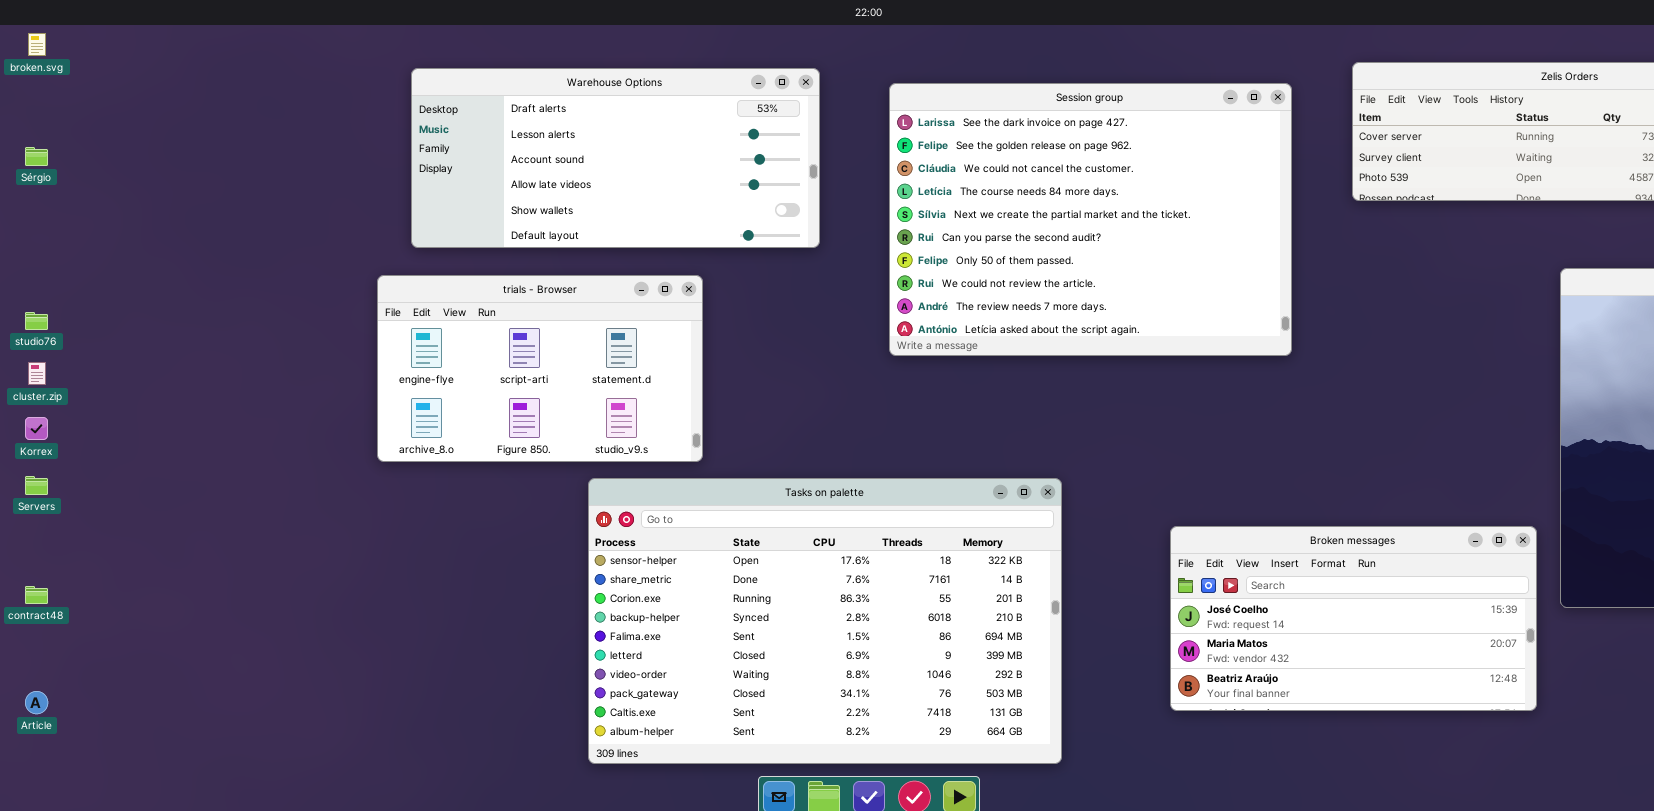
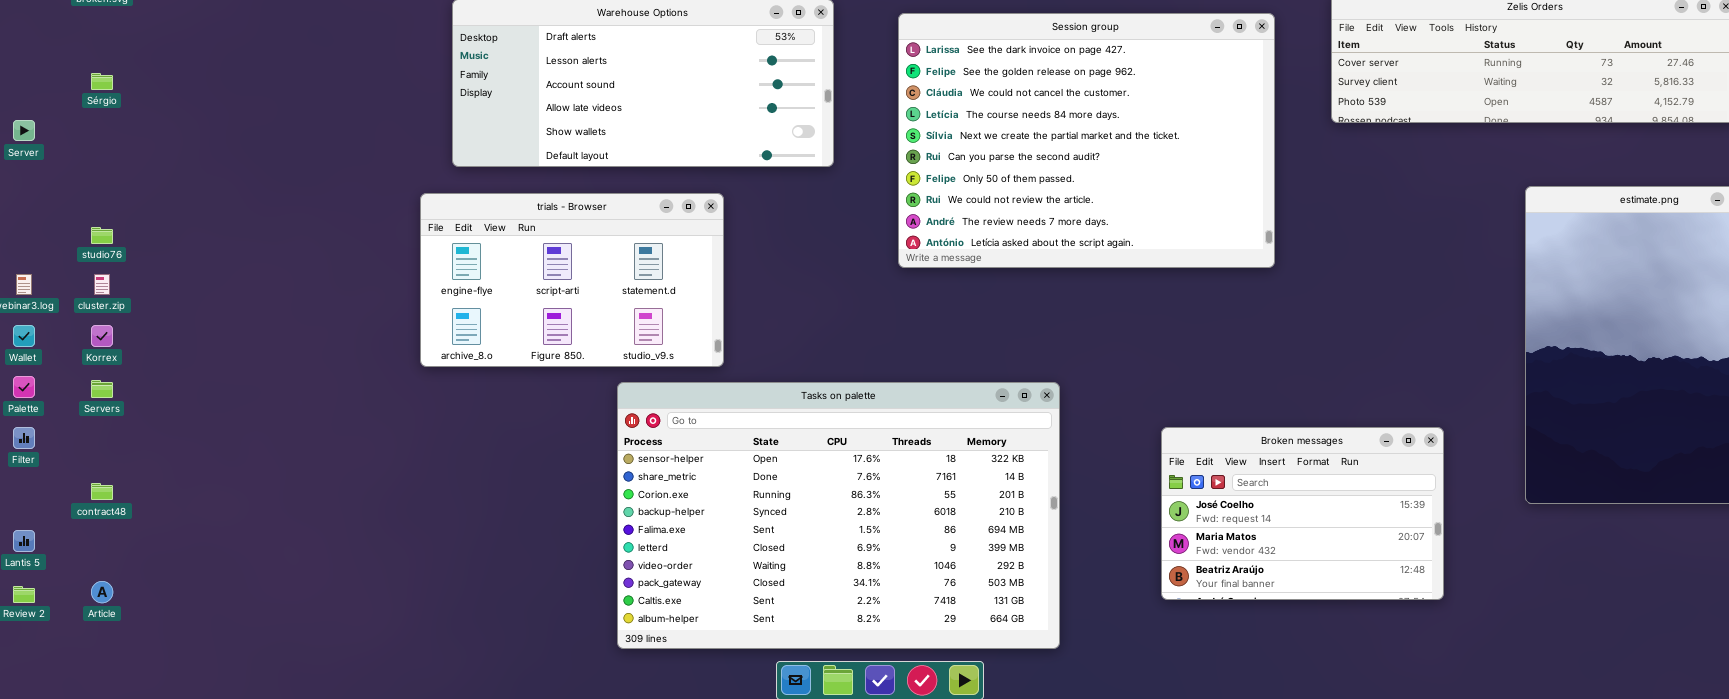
Broken messages: [1170,526,1537,711] -> [1161,427,1444,600], resized

